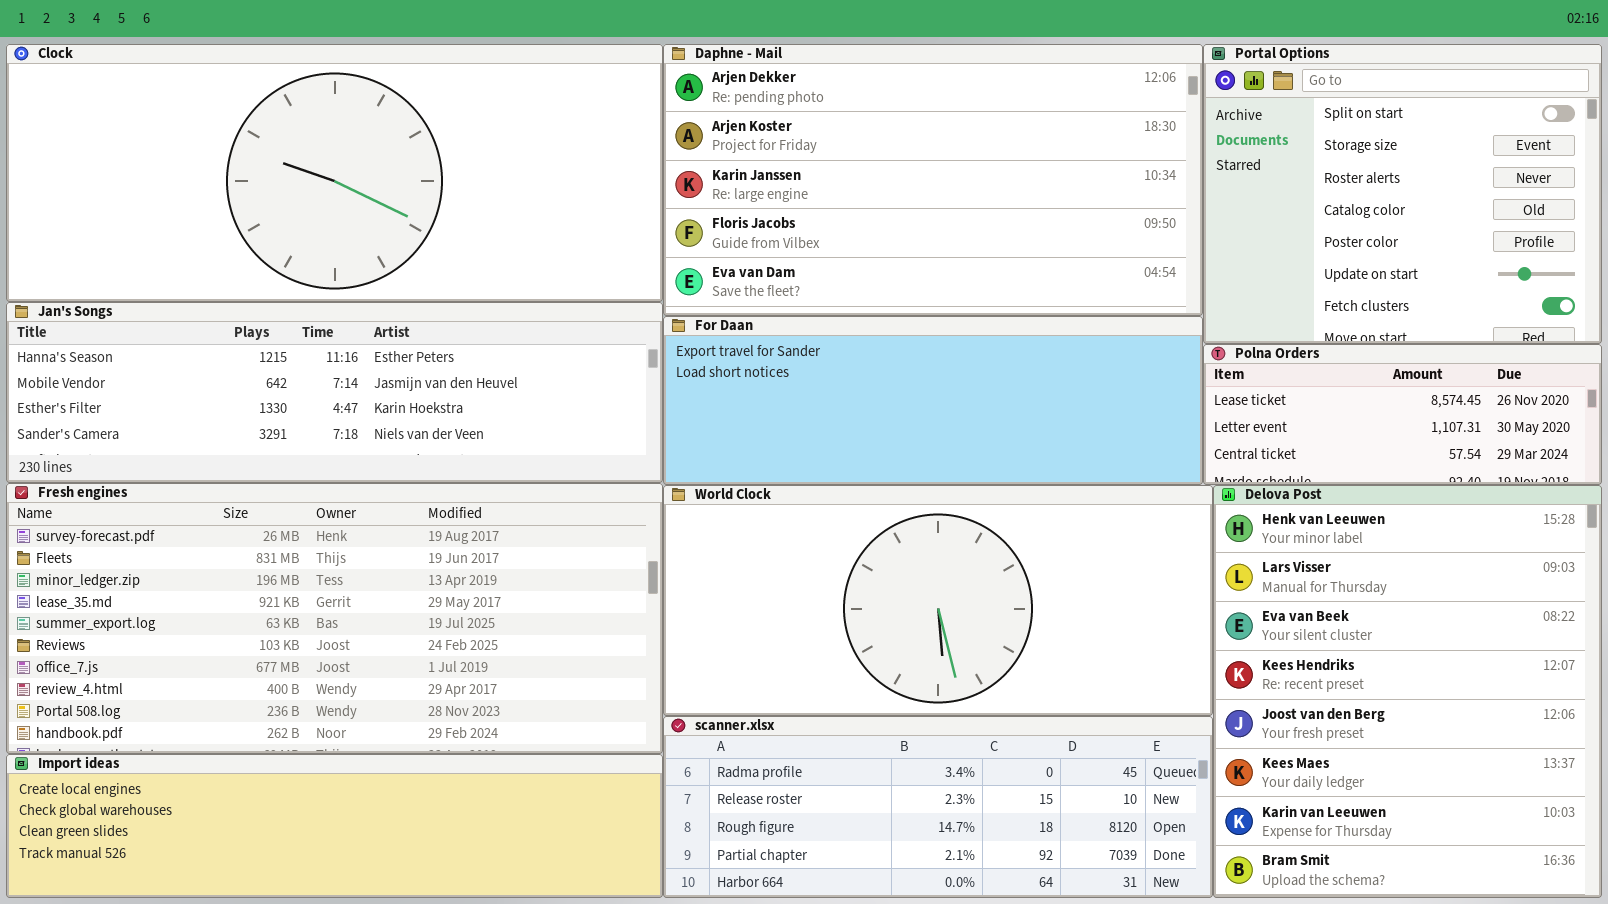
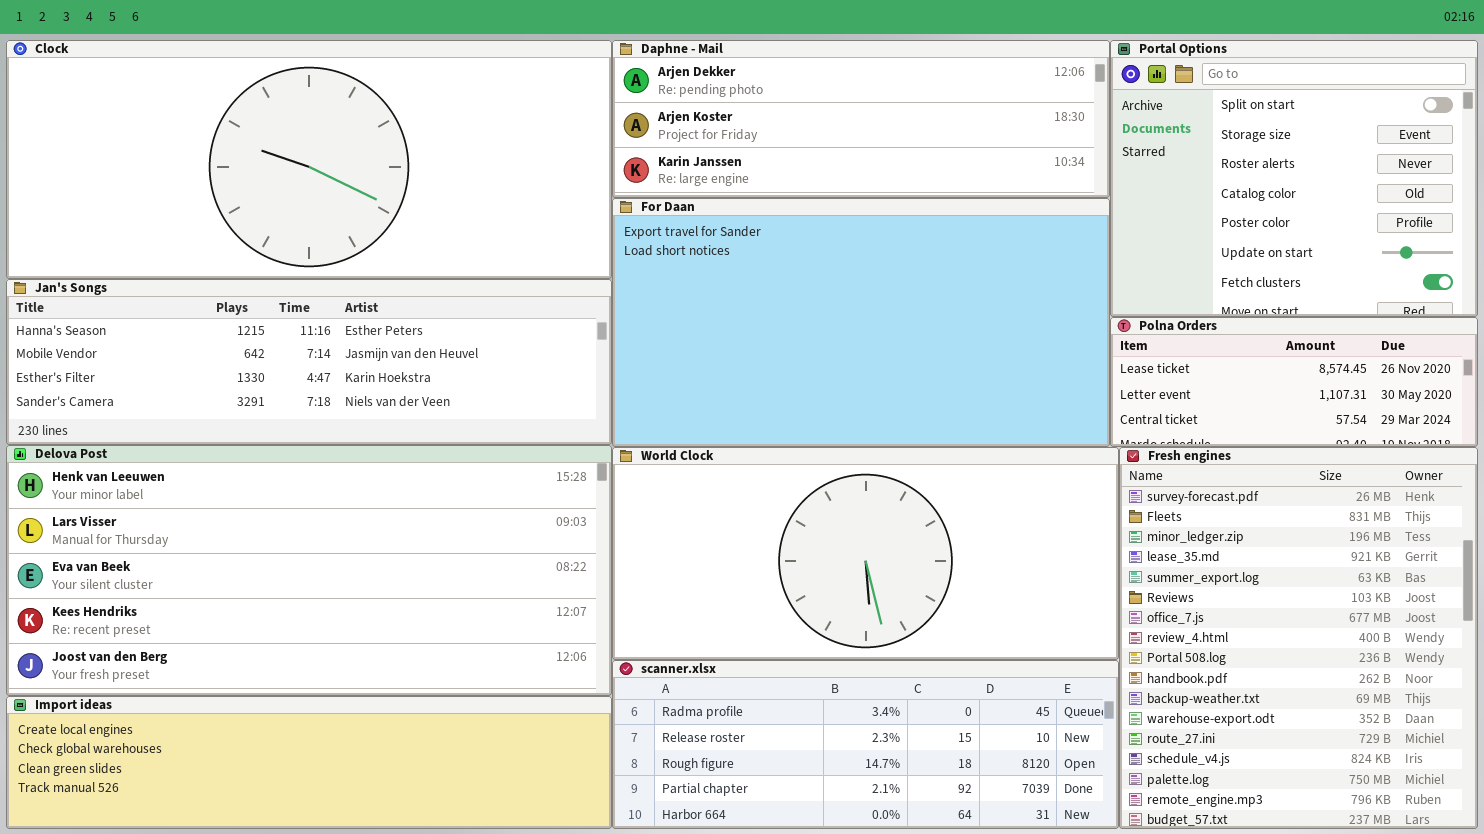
Daphne - Mail: [663,44,1203,316] -> [612,40,1110,198], resized
For Daan: [663,316,1203,485] -> [612,198,1110,447], resized
Fresh engines: [6,483,663,754] -> [1119,447,1478,829], moved, resized
Delova Post: [1213,485,1602,898] -> [6,445,612,696], moved, resized

